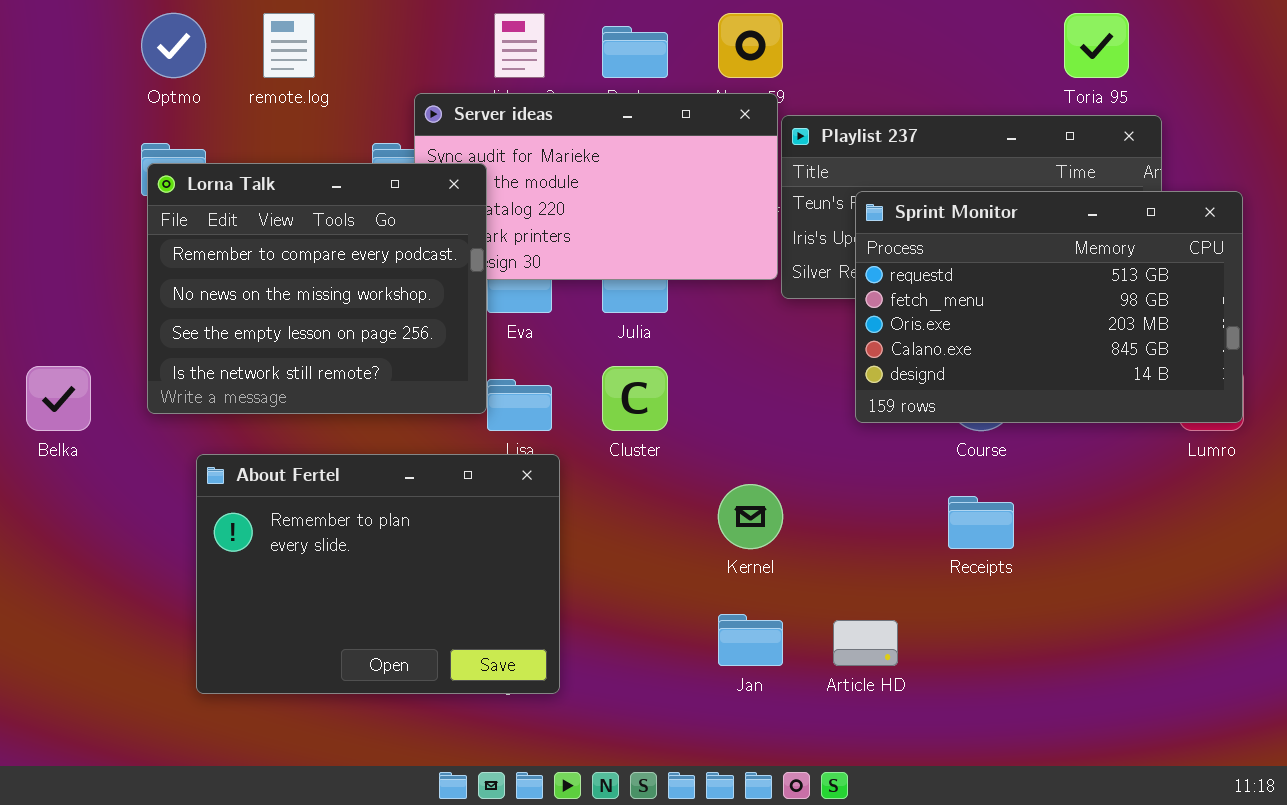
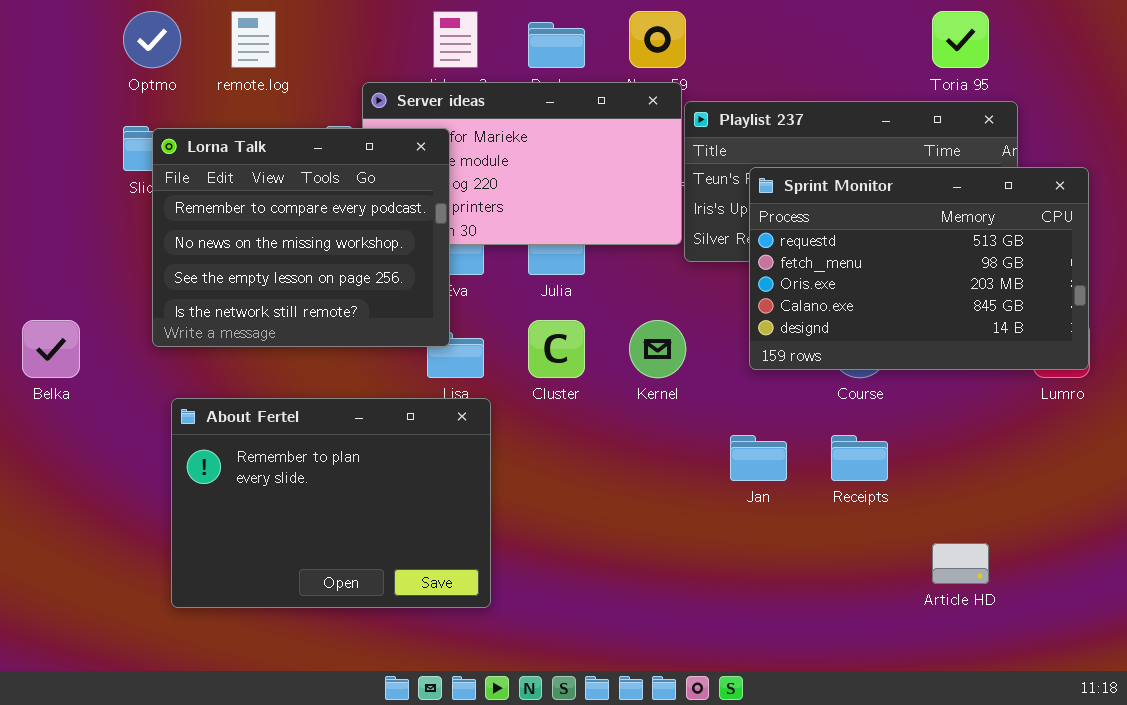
Lorna Talk: [147,163,487,414] -> [152,128,450,347], moved
Kernel: [718,484,783,549] -> [629,320,686,378], moved
Jan: [718,614,783,666] -> [730,435,787,481], moved
Article HD: [833,620,898,666] -> [932,543,989,584], moved

